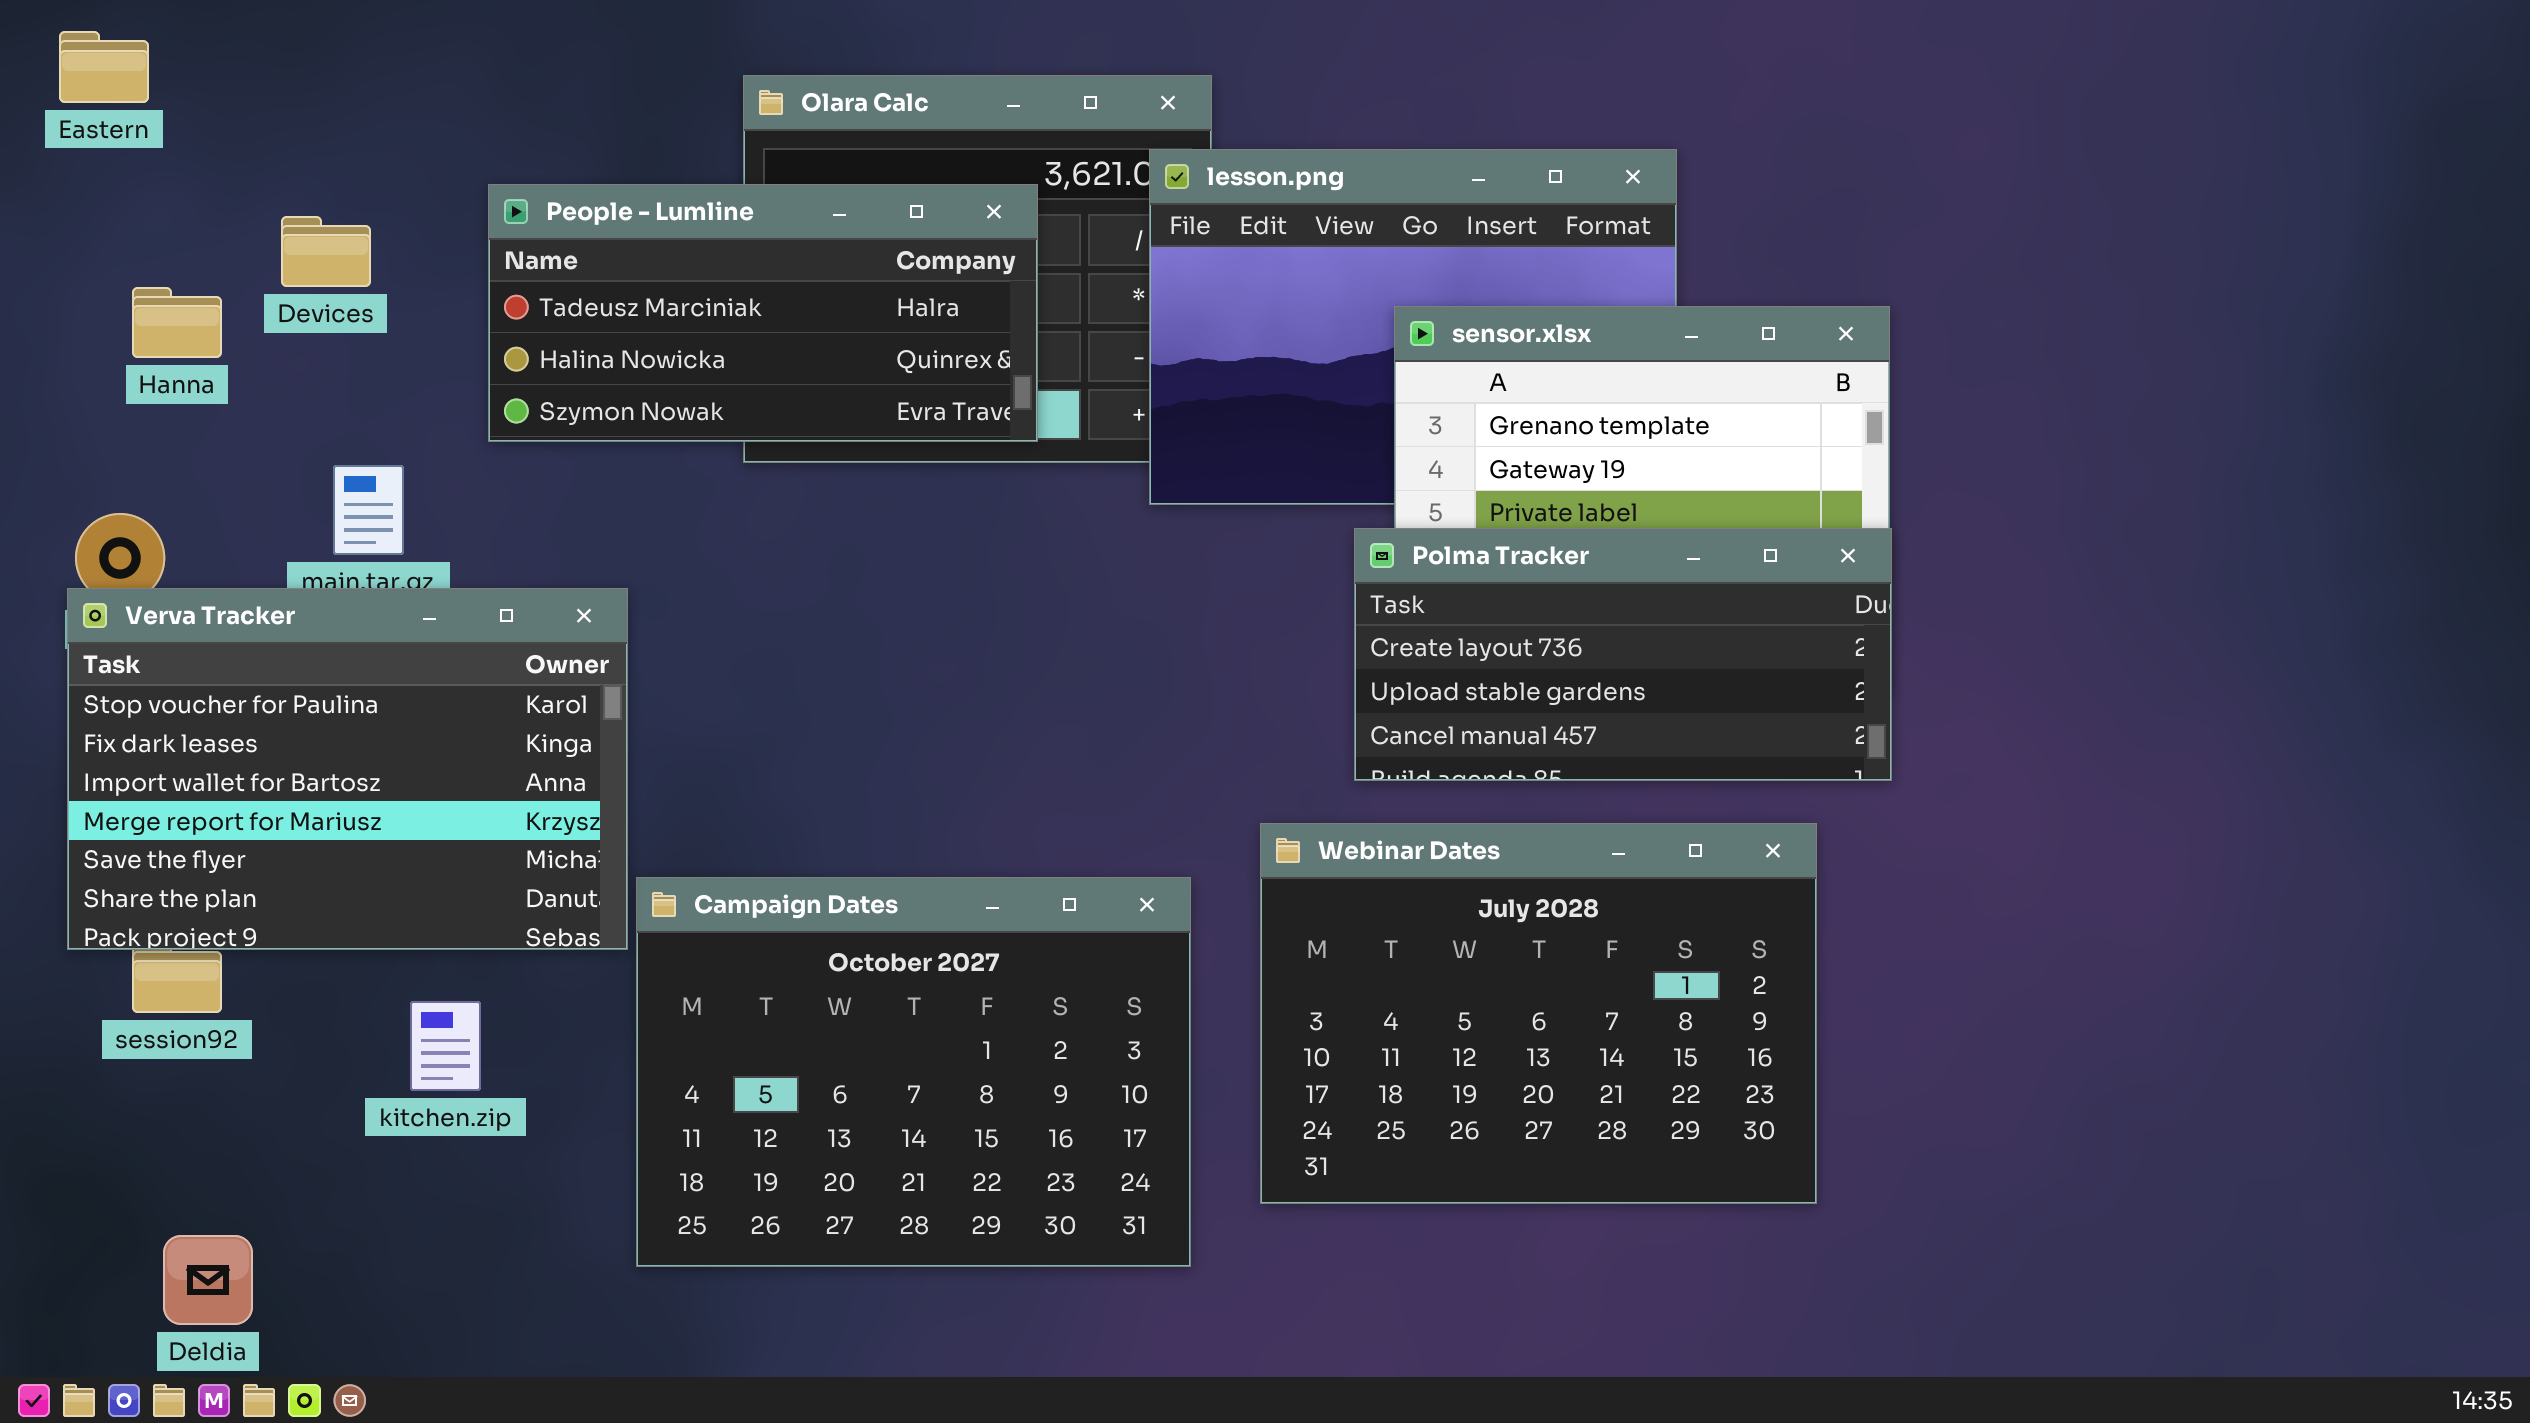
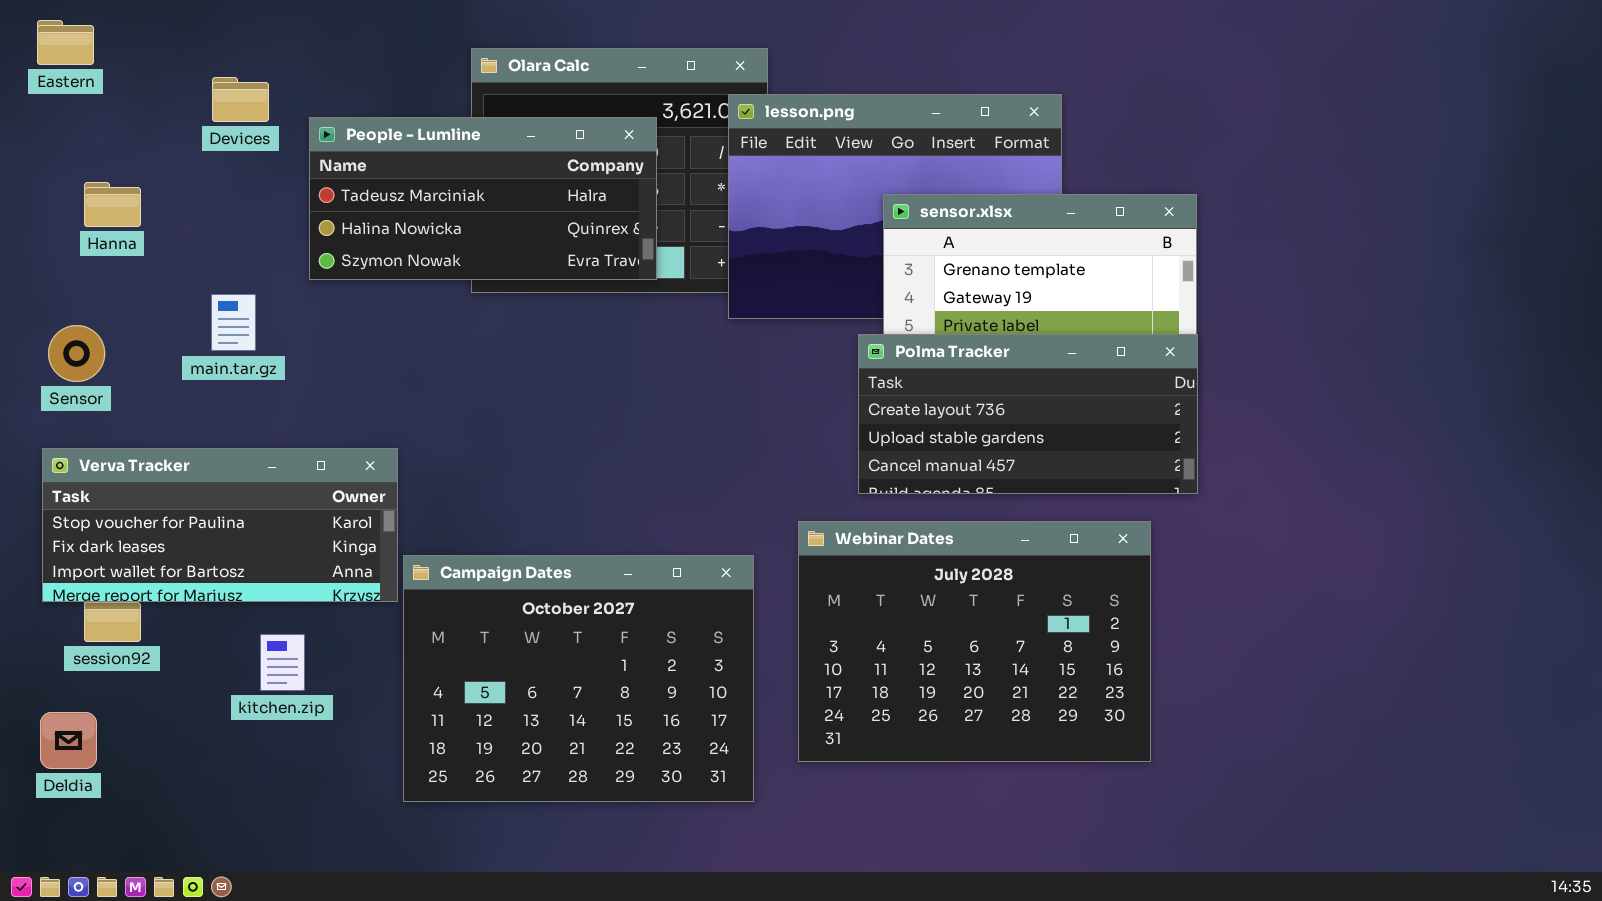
Devices: [281,216,371,287] -> [212,77,269,122], moved
Verva Tracker: [67,588,628,950] -> [42,448,398,602], resized
Deldia: [163,1235,253,1325] -> [40,712,97,769], moved

